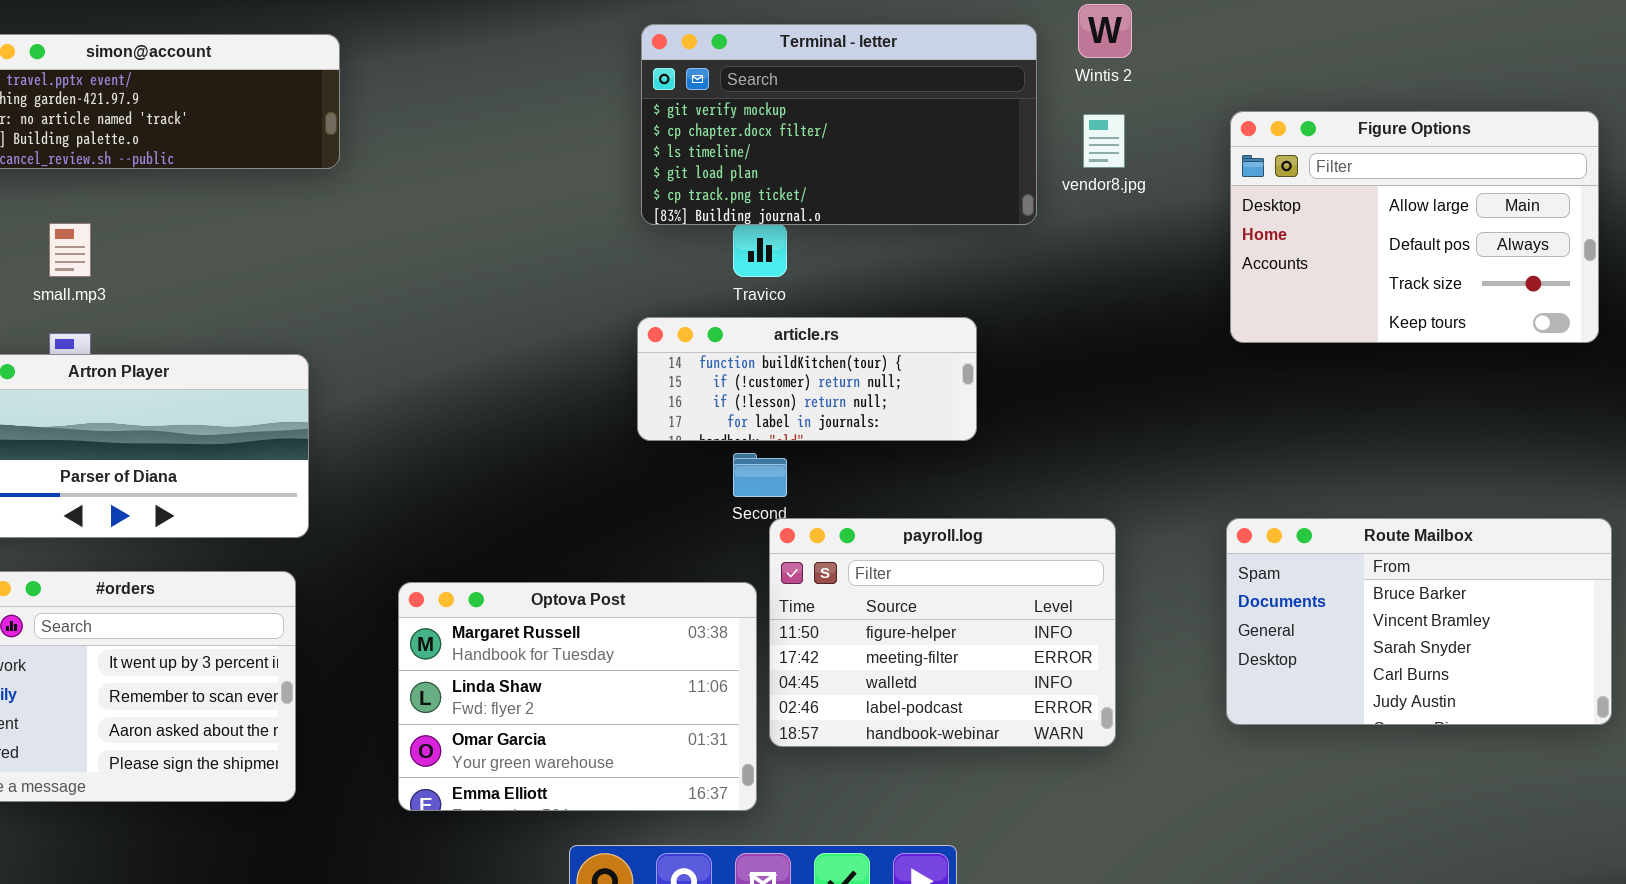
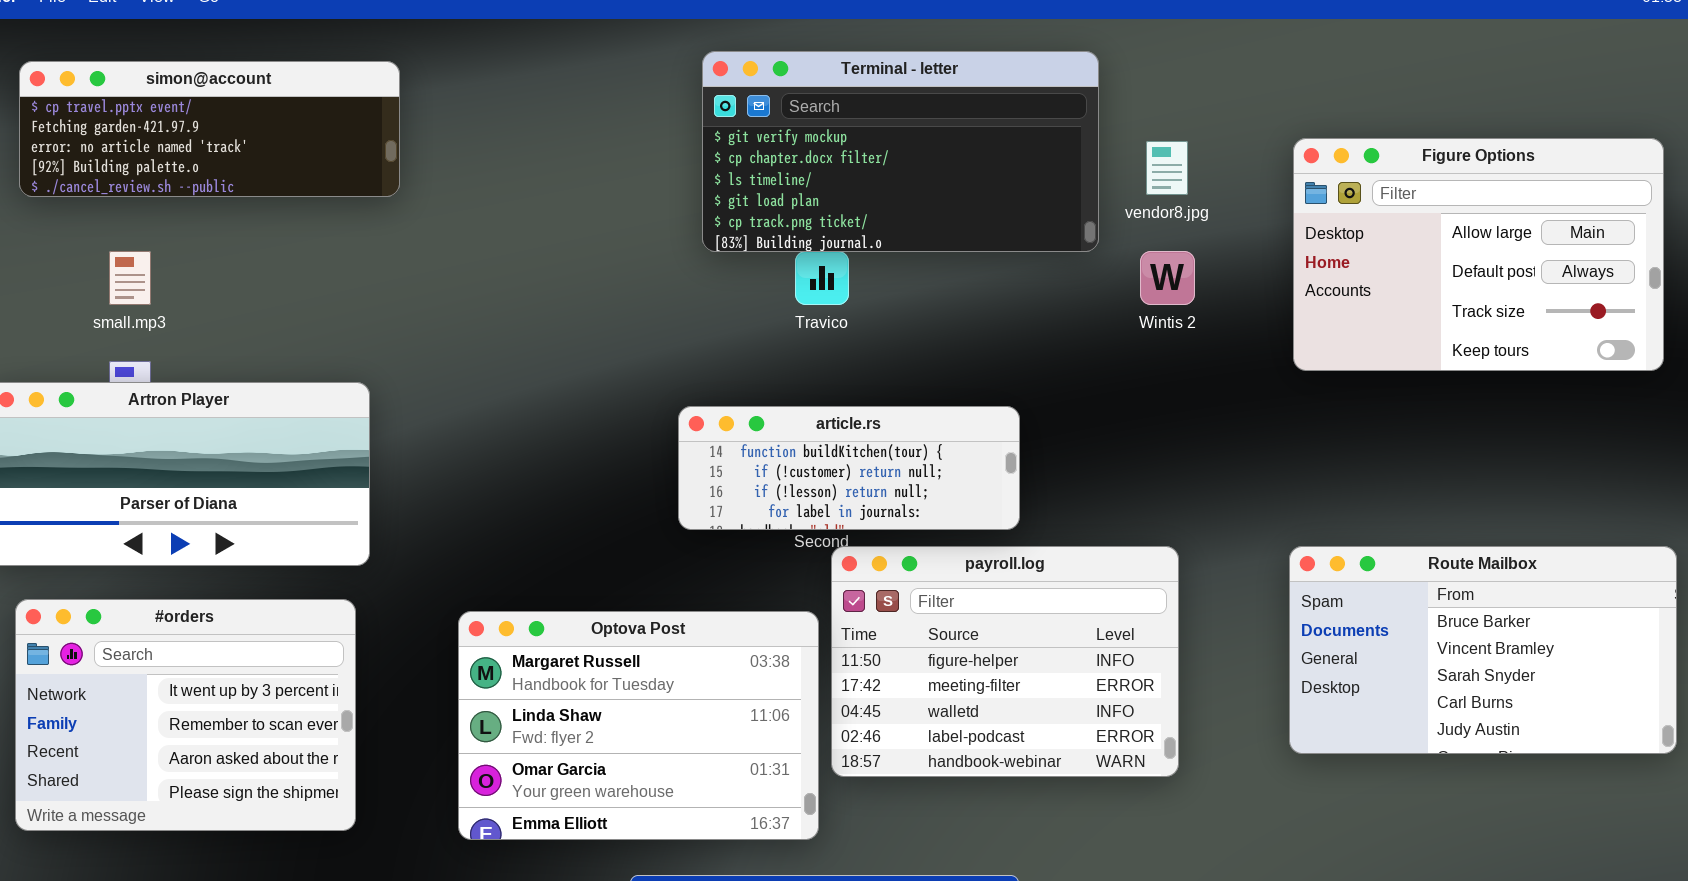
Wintis 2: [1078,4,1132,58] -> [1140,251,1195,305], moved
article.rs: [637,317,977,441] -> [678,406,1020,530], moved

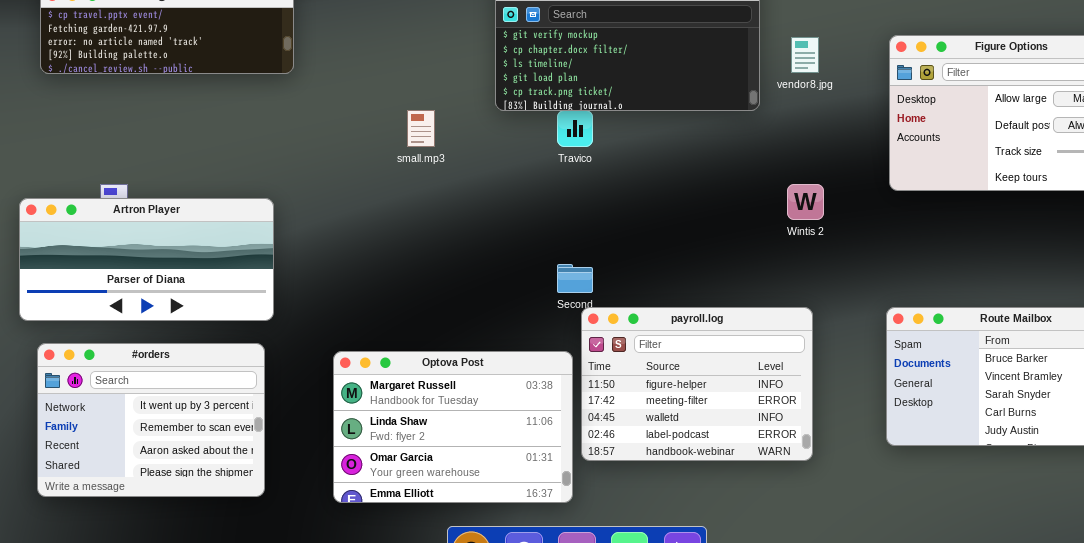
small.mp3: [109,251,151,305] -> [407,110,435,147], moved
Wintis 2: [1140,251,1195,305] -> [787,184,824,220], moved
article.rs: [678,406,1020,530] -> none, closed

